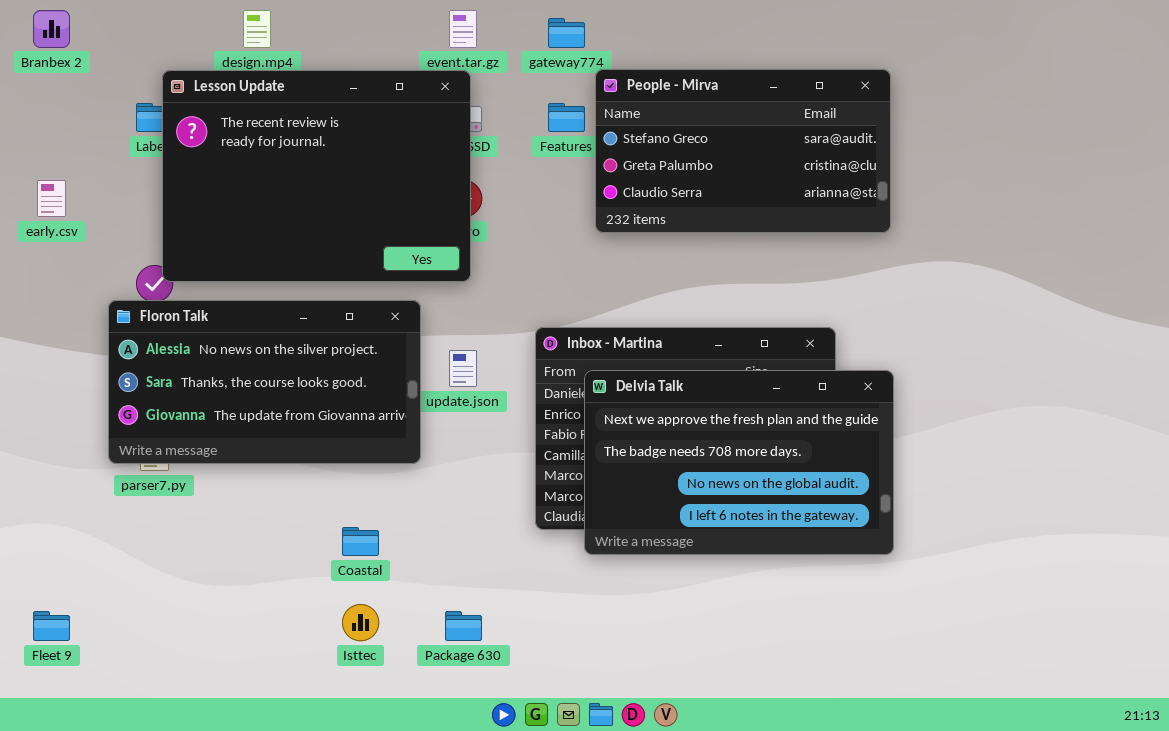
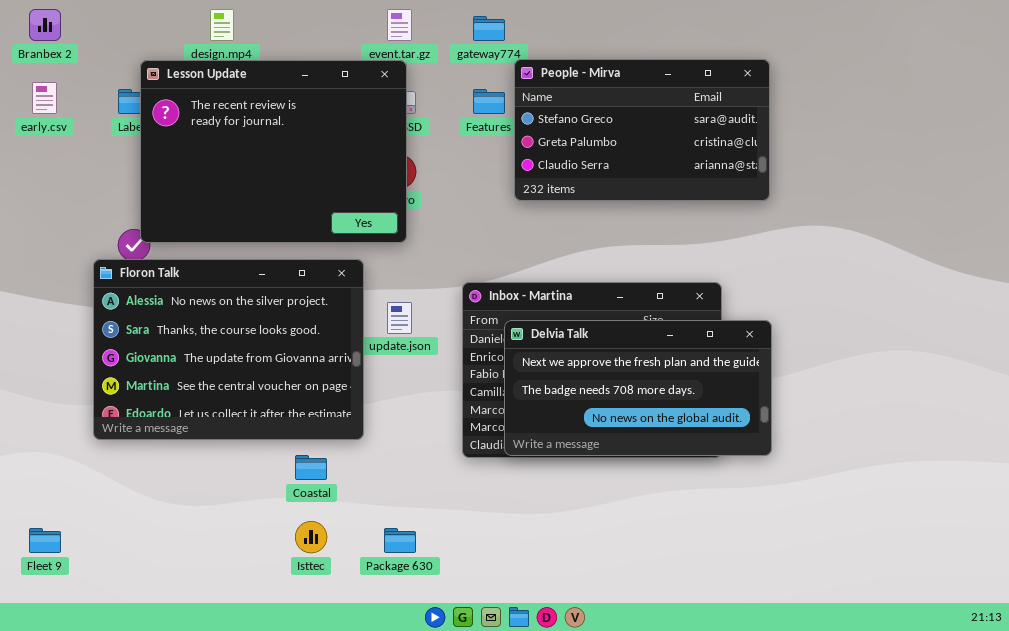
early.csv: [37,180,66,217] -> [32,82,57,114], moved
Floron Talk: [108,300,421,464] -> [93,259,364,440], resized
Delvia Talk: [584,370,894,555] -> [504,320,772,456], resized

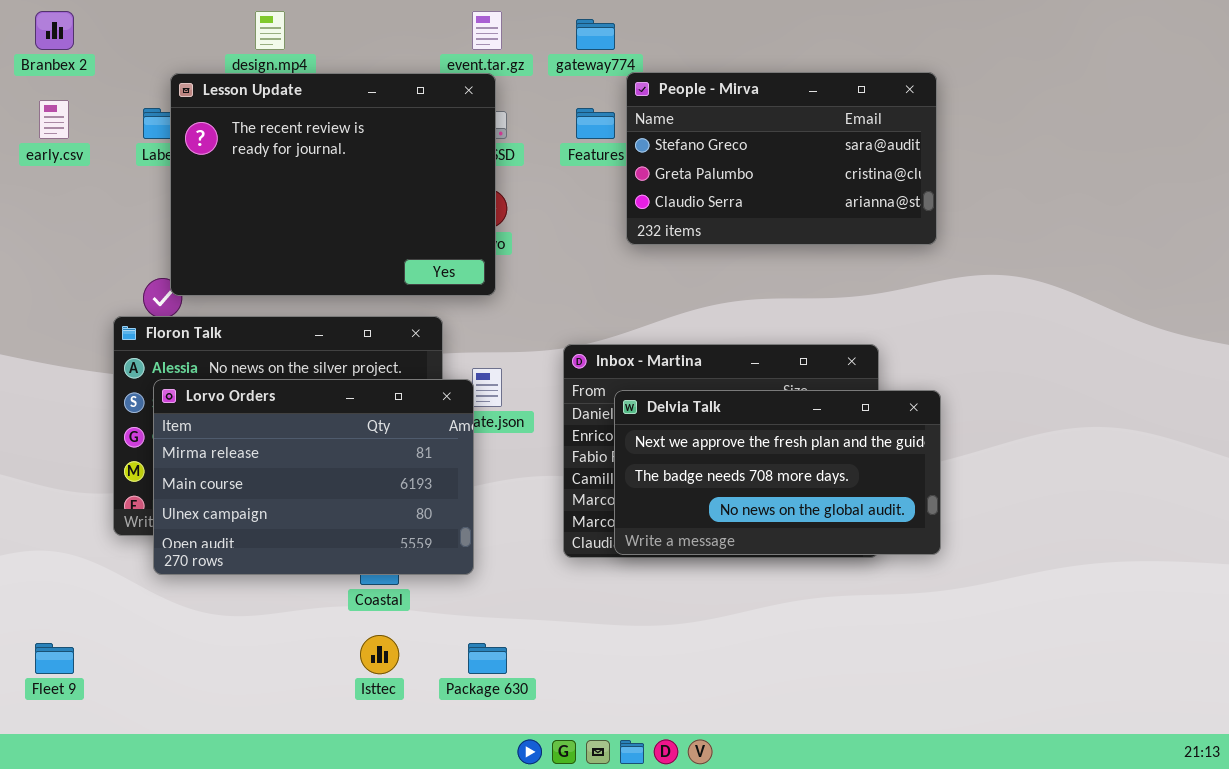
Lorvo Orders: none -> [153,379,474,575], opened

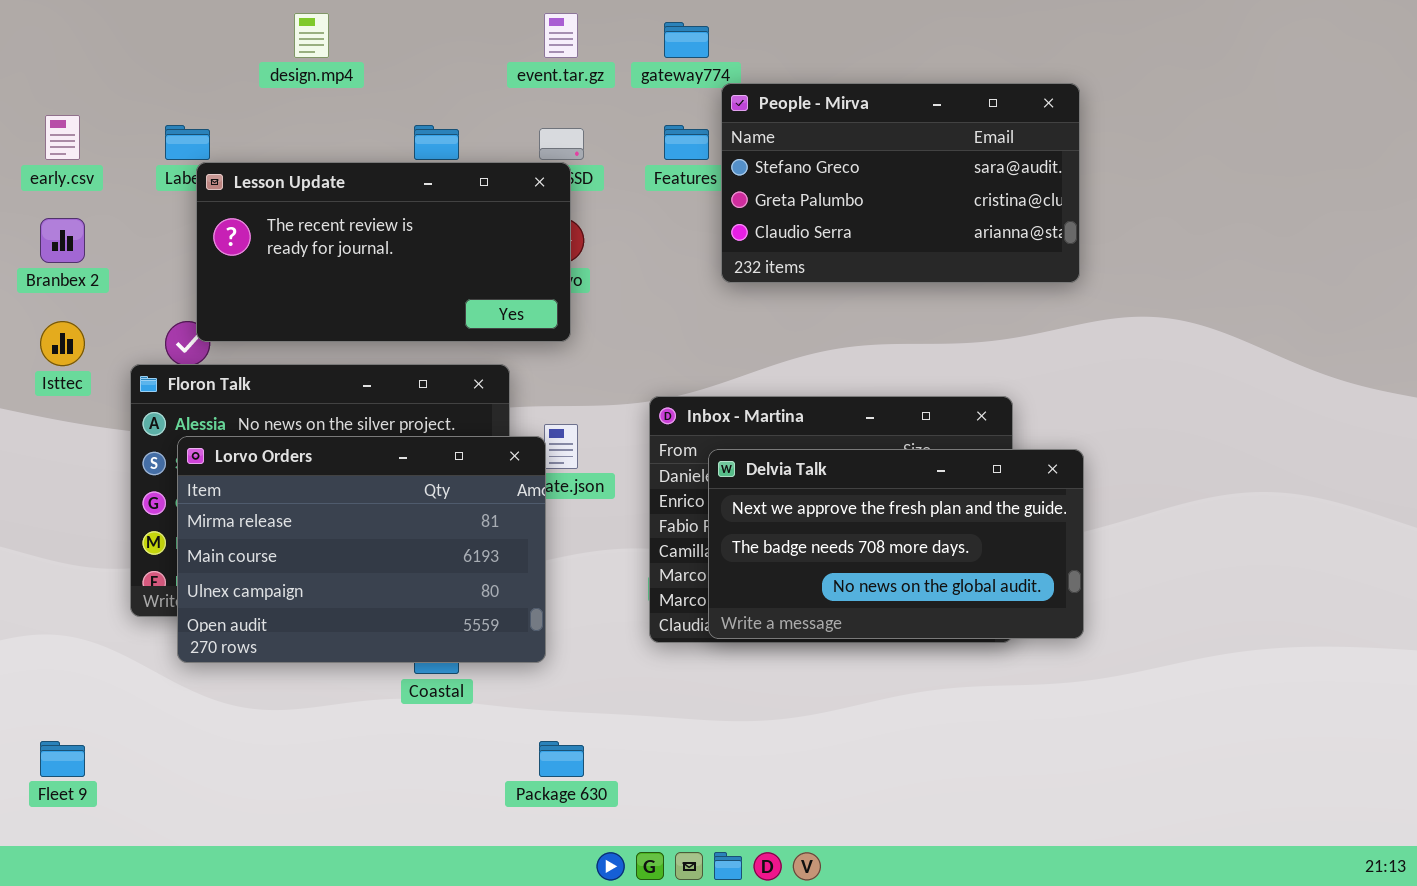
Branbex 2: [35,11,74,50] -> [40,218,85,263], moved
Lesson Update: [170,73,496,296] -> [196,162,571,342], resized
Isttec: [360,635,399,674] -> [40,321,85,366], moved

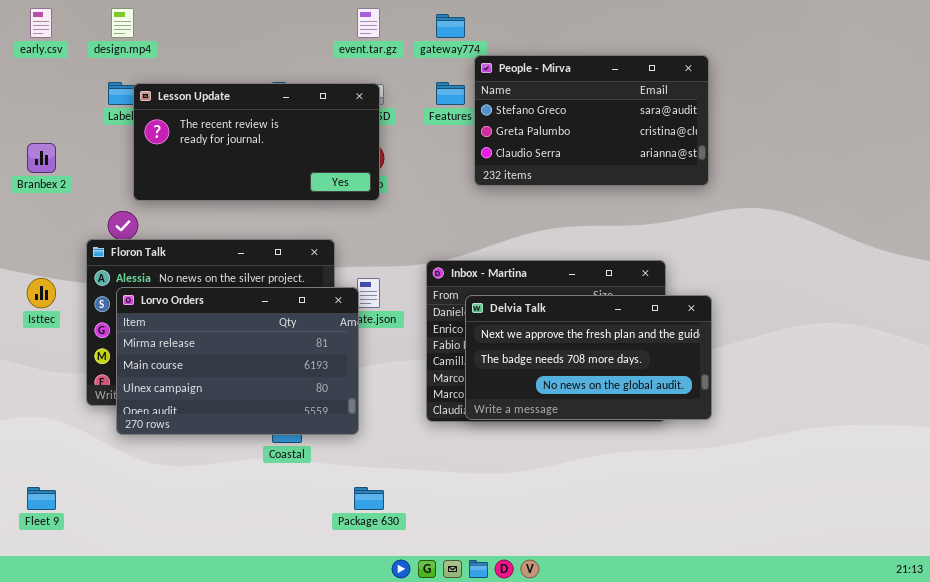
design.mp4: [294,13,329,58] -> [111,8,134,38], moved
early.csv: [45,115,80,160] -> [30,8,52,38], moved
Lesson Update: [196,162,571,342] -> [133,83,380,201], moved
Isttec: [40,321,85,366] -> [27,278,56,308], moved

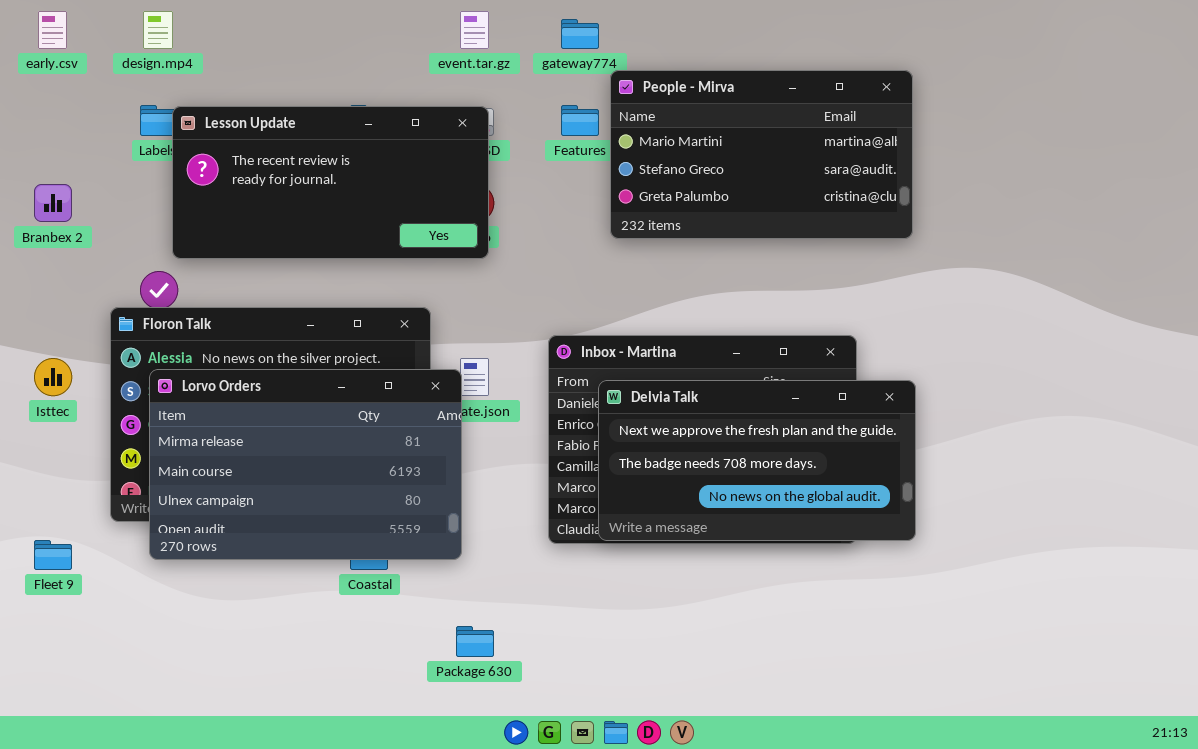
People - Mirva: [474,55,709,186] -> [610,70,913,239], scrolled up 1 row
Fleet 9: [27,487,56,510] -> [34,540,72,570], moved

